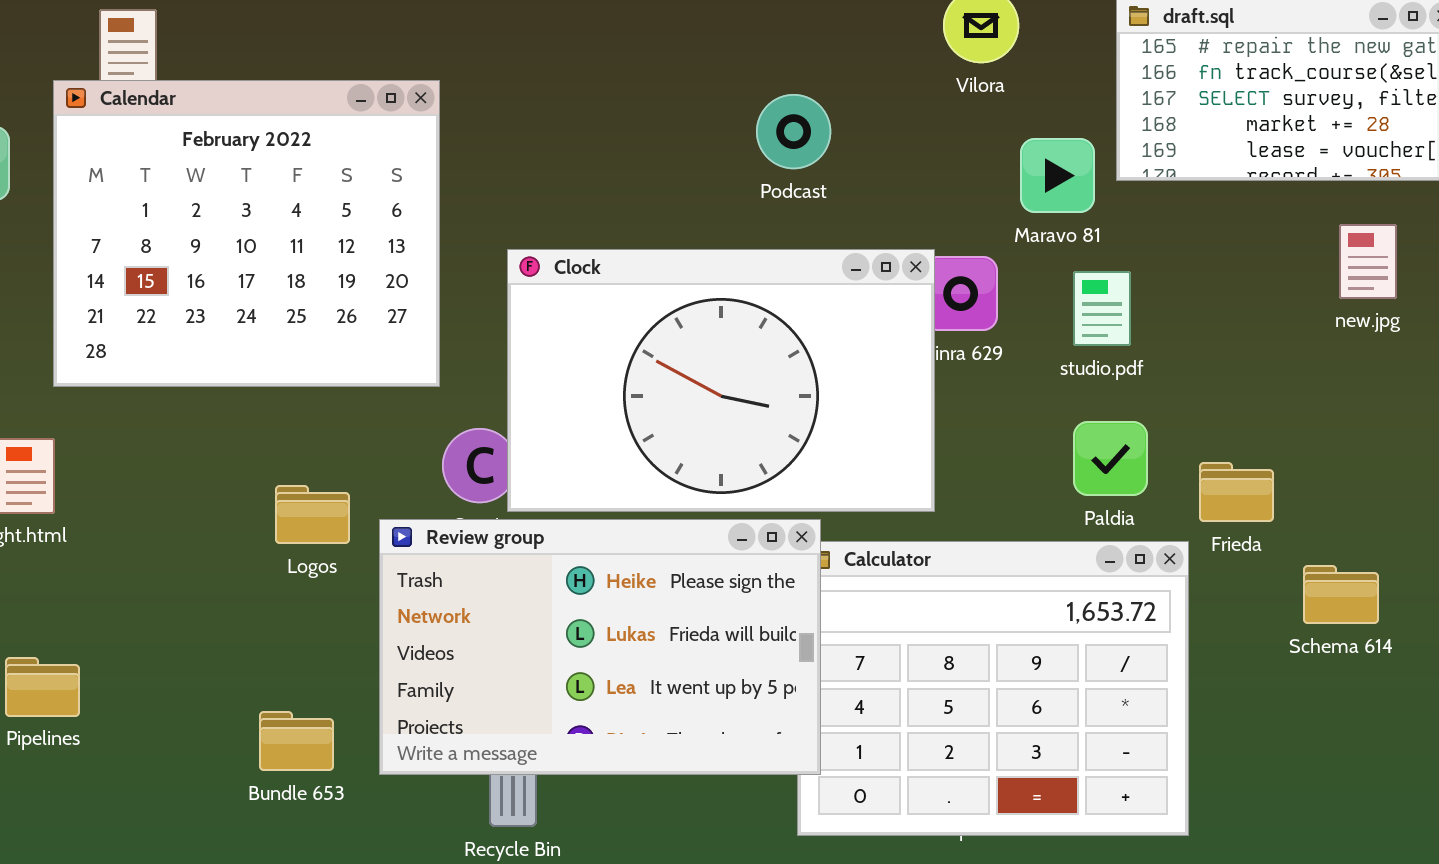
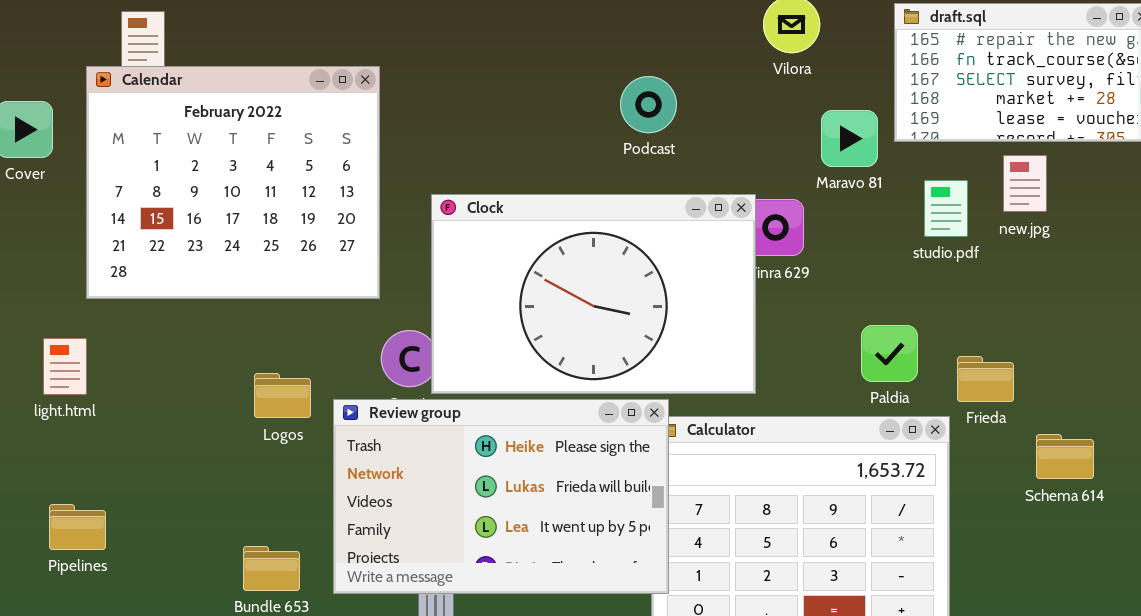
new.jpg: [1339,224,1397,299] -> [1003,155,1047,212], moved
studio.pdf: [1073,271,1131,346] -> [924,180,968,237], moved

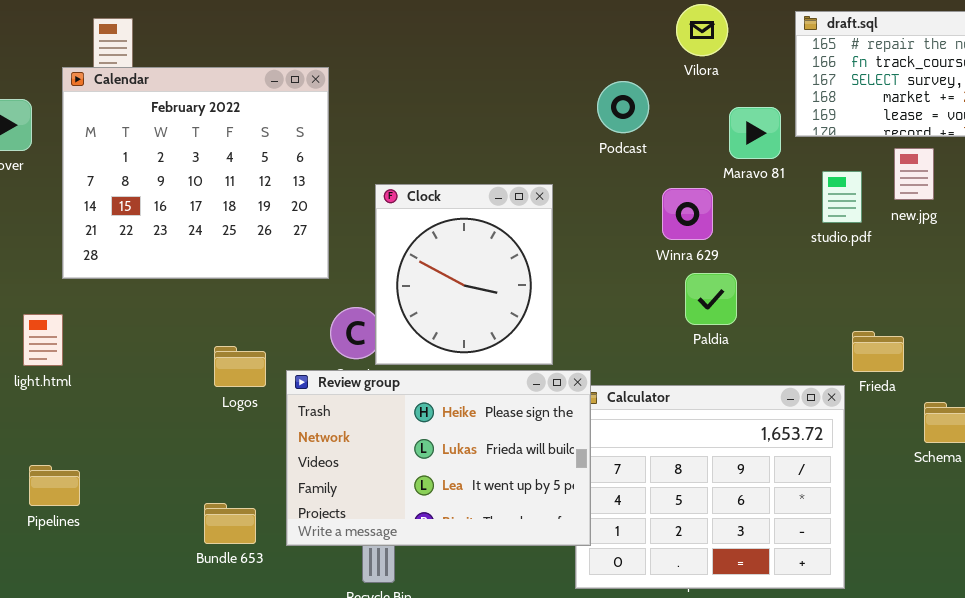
Podcast: [620,76,677,133] -> [597,81,649,133], moved
Clock: [431,194,756,394] -> [375,184,553,365], resized
Paldia: [861,325,918,382] -> [685,273,737,325], moved

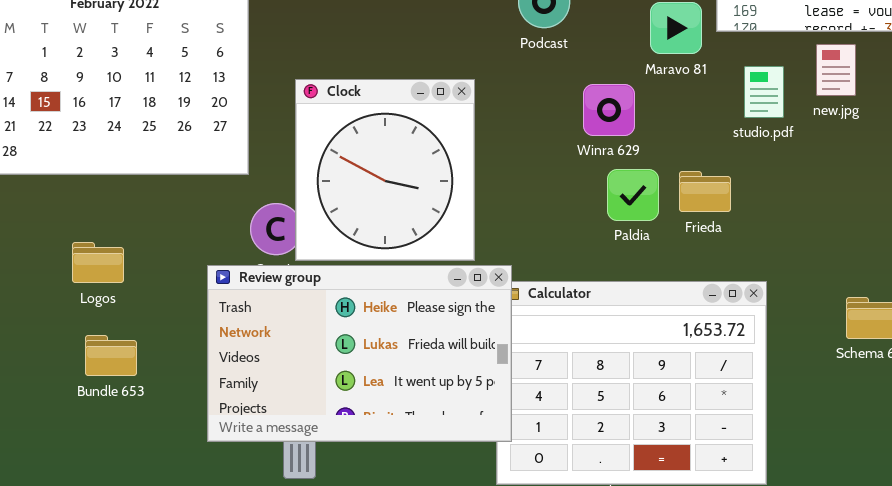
Frieda: [852,331,904,372] -> [679,171,731,212], moved
Logos: [214,346,266,387] -> [72,242,124,283], moved
Bundle 653: [204,503,256,544] -> [85,335,137,376], moved

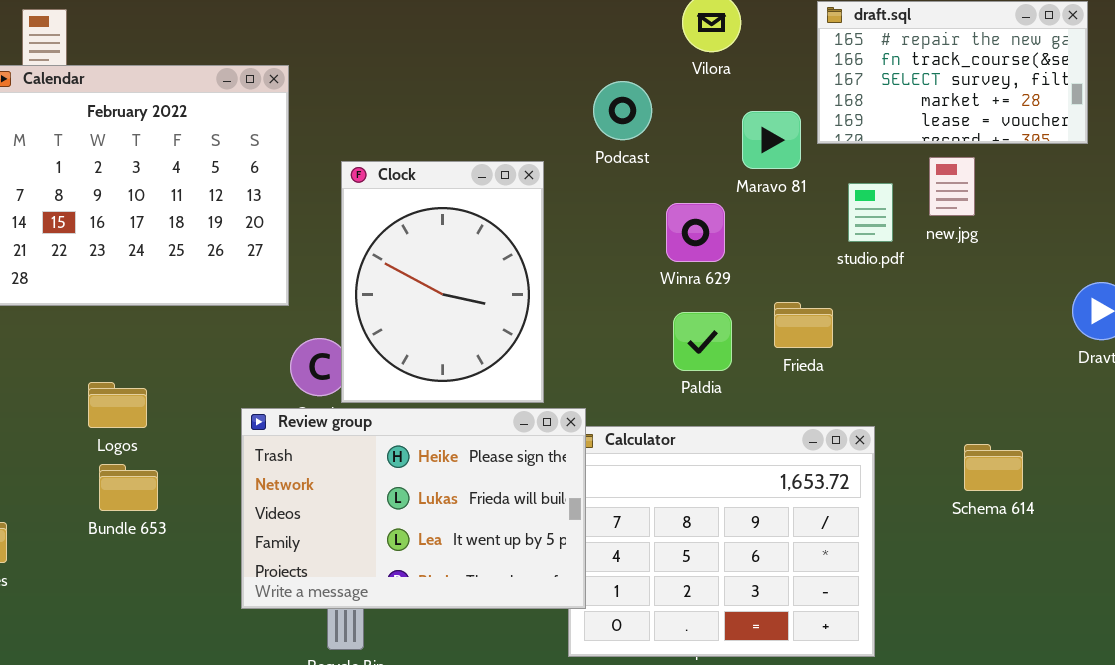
Clock: [295,79,475,261] -> [341,161,544,403], resized
Paldia: [607,169,659,221] -> [673,312,732,371], moved
Bundle 653: [85,335,137,376] -> [99,464,158,511], moved

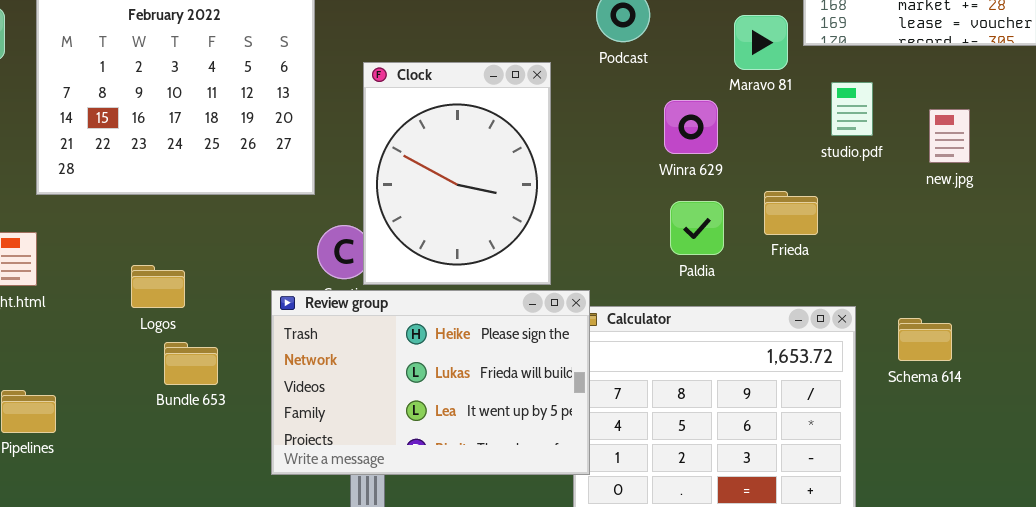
new.jpg: [929,157,975,216] -> [929,109,970,163], moved
Schema 614: [964,444,1023,491] -> [898,318,952,361], moved
Bundle 653: [99,464,158,511] -> [164,342,218,385], moved

